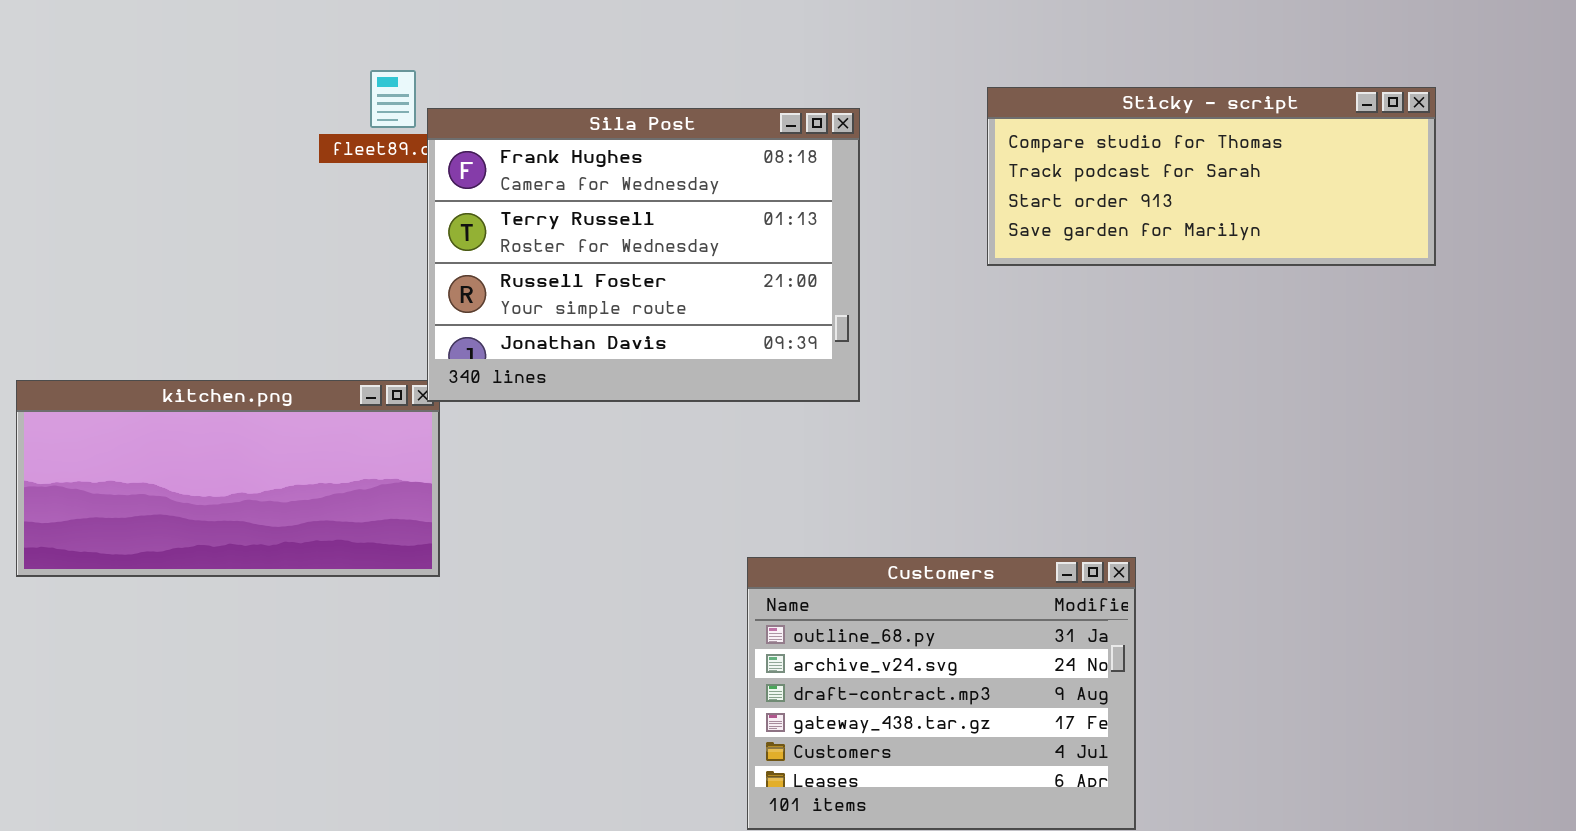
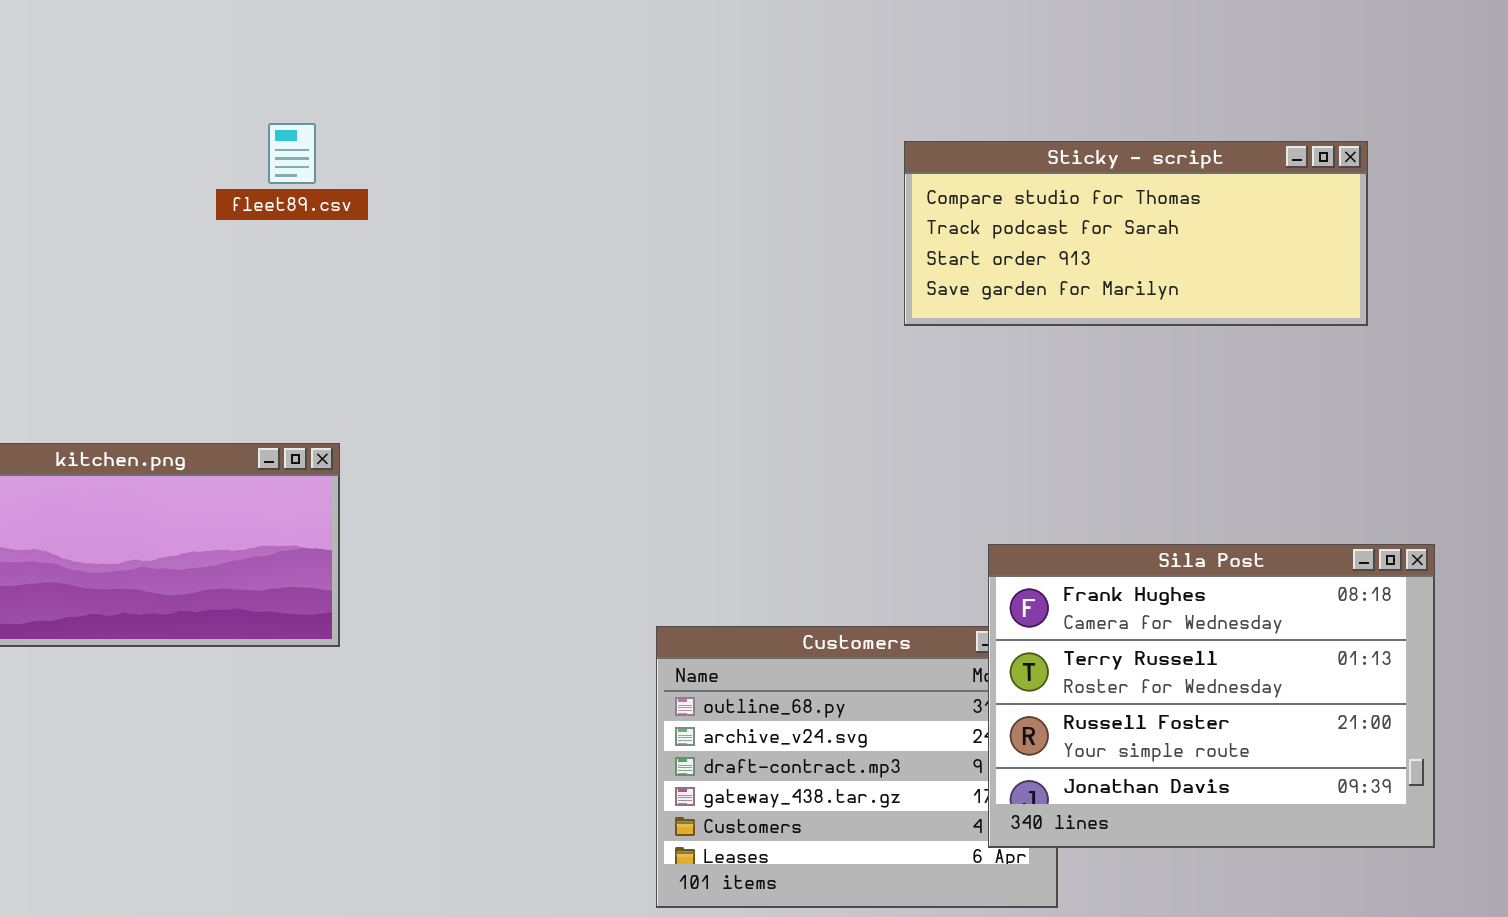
Sila Post: [427,108,860,402] -> [988,544,1435,848], moved

